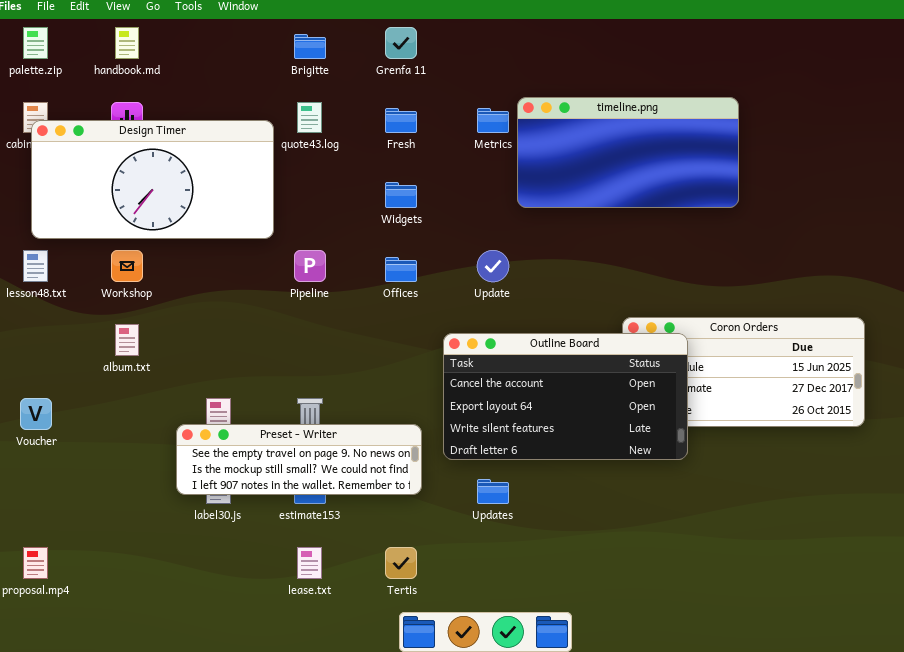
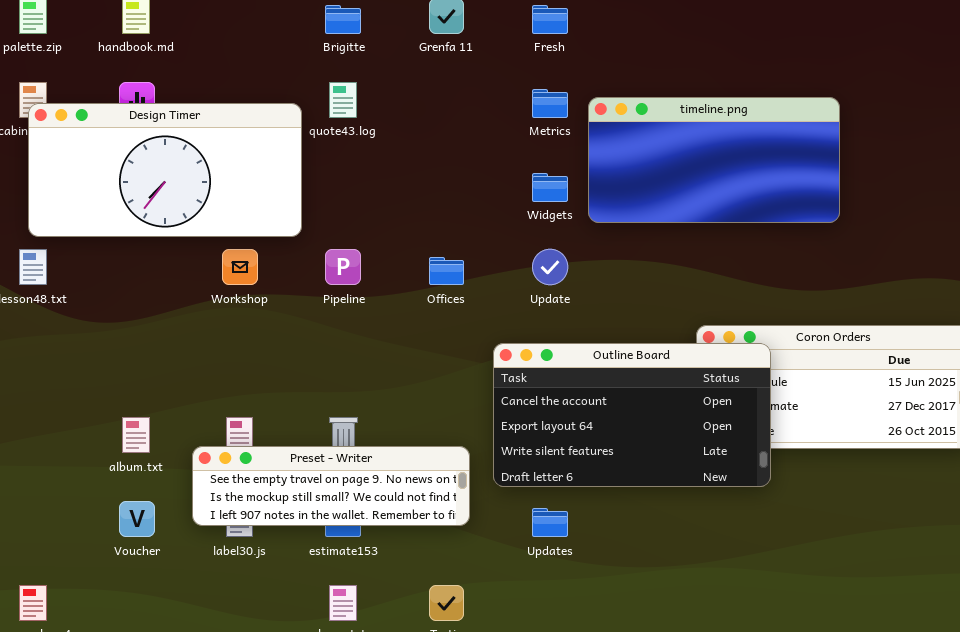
timeline.png: [517,97,739,208] -> [588,97,840,223], moved
Fresh: [385,108,417,133] -> [532,5,568,34], moved
Widgets: [385,182,417,208] -> [532,173,568,202], moved
Workshop: [111,250,143,282] -> [222,249,258,285], moved
album.txt: [115,324,139,356] -> [122,417,150,453], moved
Voucher: [20,398,52,430] -> [119,501,155,537], moved

